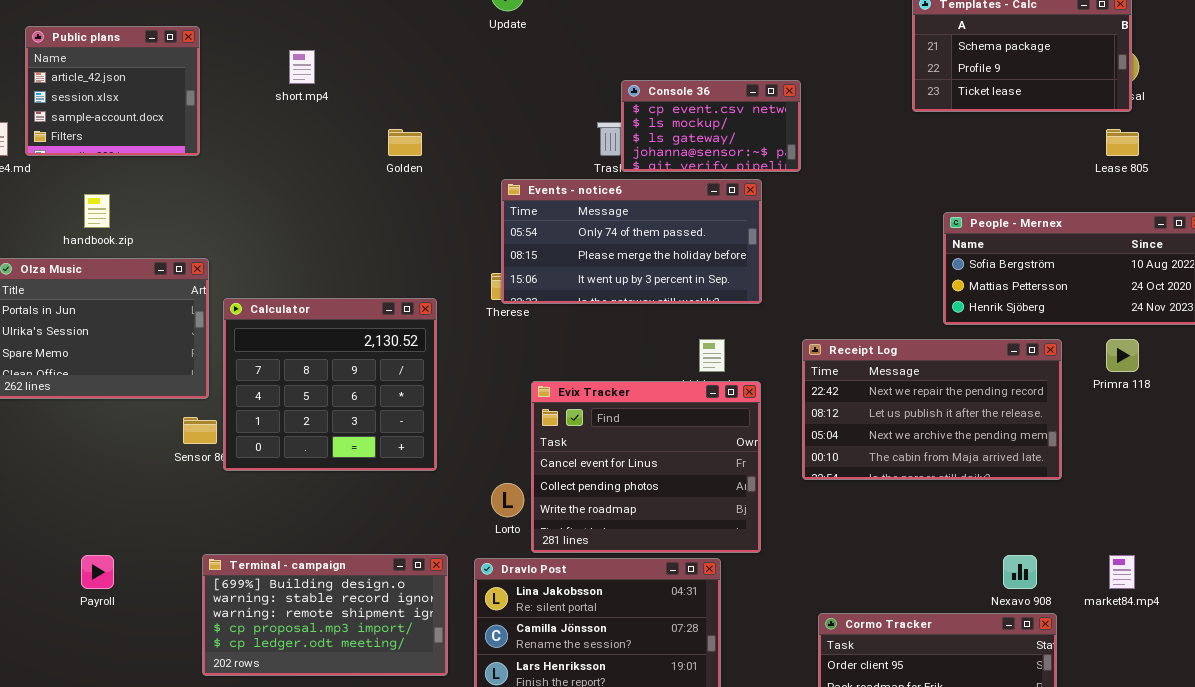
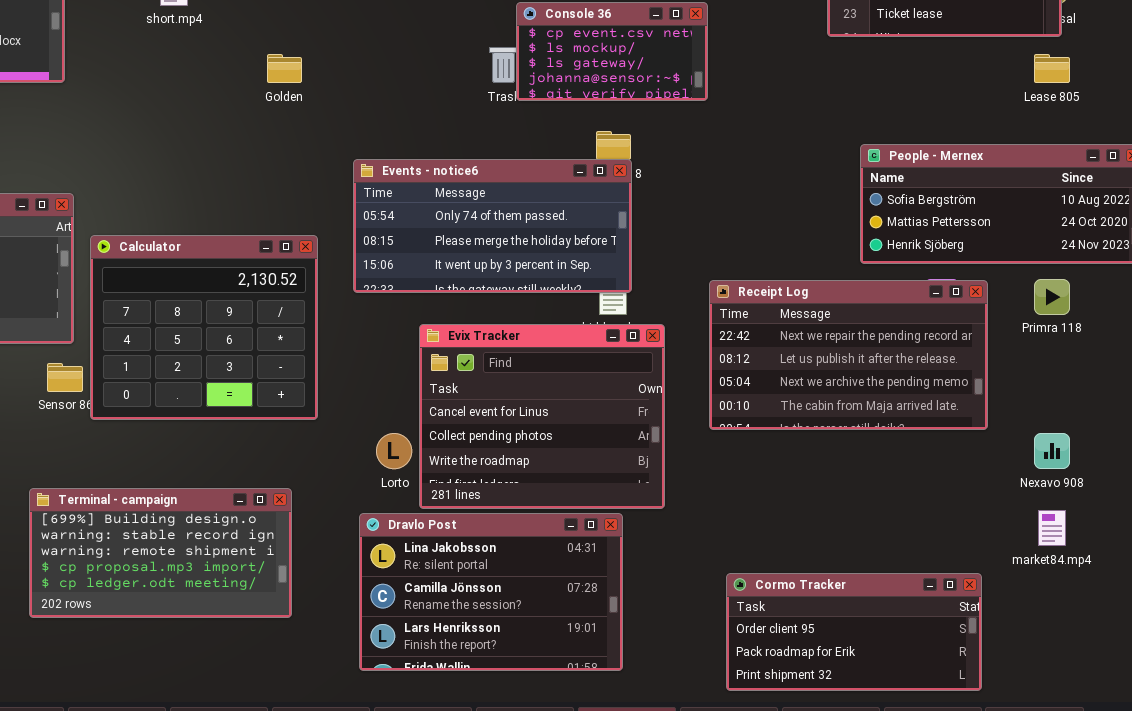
Events - notice6: [501,179,762,304] -> [353,159,632,293], moved
Terminal - campaign: [202,554,448,676] -> [29,488,292,618], moved
Nexavo 908: [1003,555,1037,589] -> [1034,433,1070,469], moved

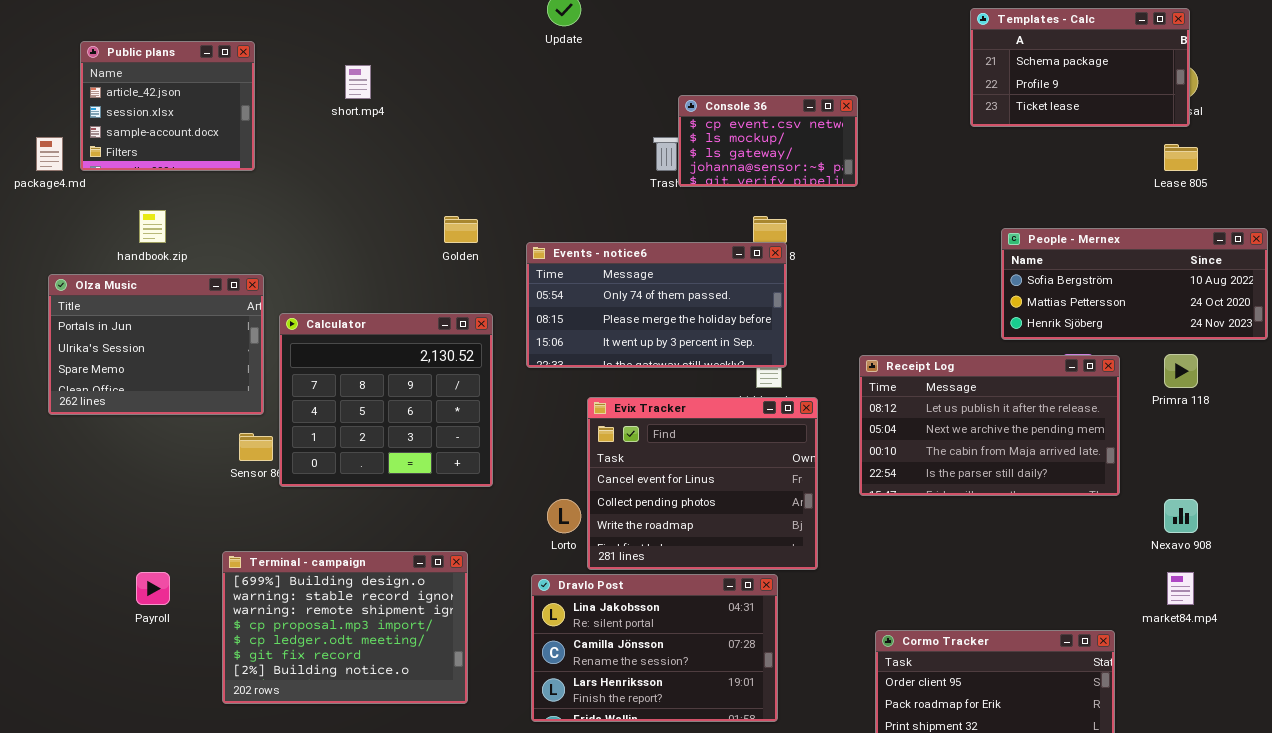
Golden: [267,54,302,83] -> [444,216,478,243], moved
Receipt Log: [709,280,988,430] -> [859,355,1120,496], scrolled down 1 row
Terminal - campaign: [29,488,292,618] -> [222,551,468,704], resized

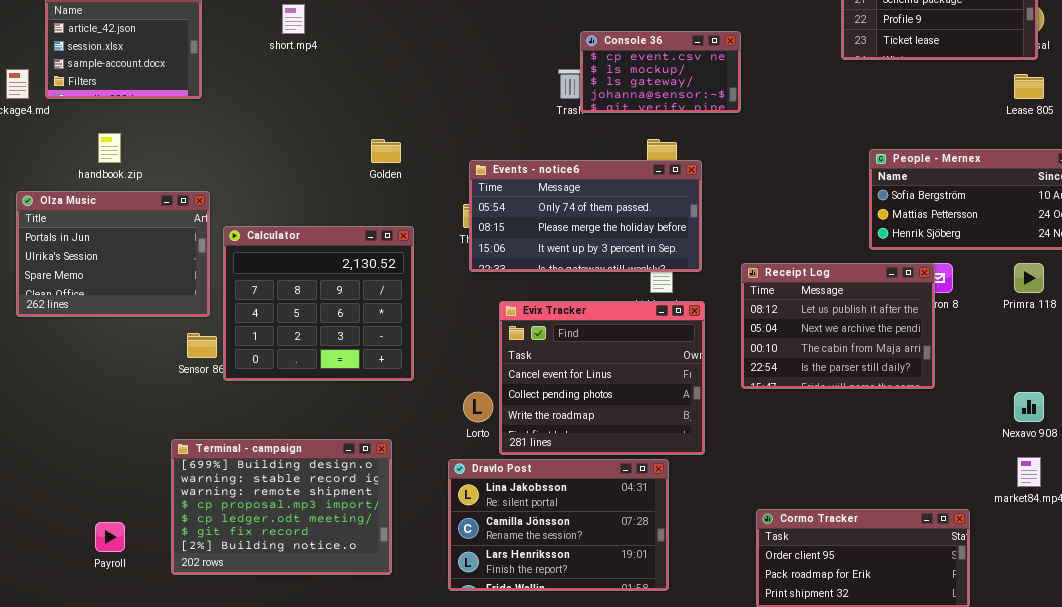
Events - notice6: [526,242,787,368] -> [469,160,702,272], moved
Receipt Log: [859,355,1120,496] -> [741,263,935,389], resized
Payroll: [136,572,170,605] -> [95,522,125,552], moved

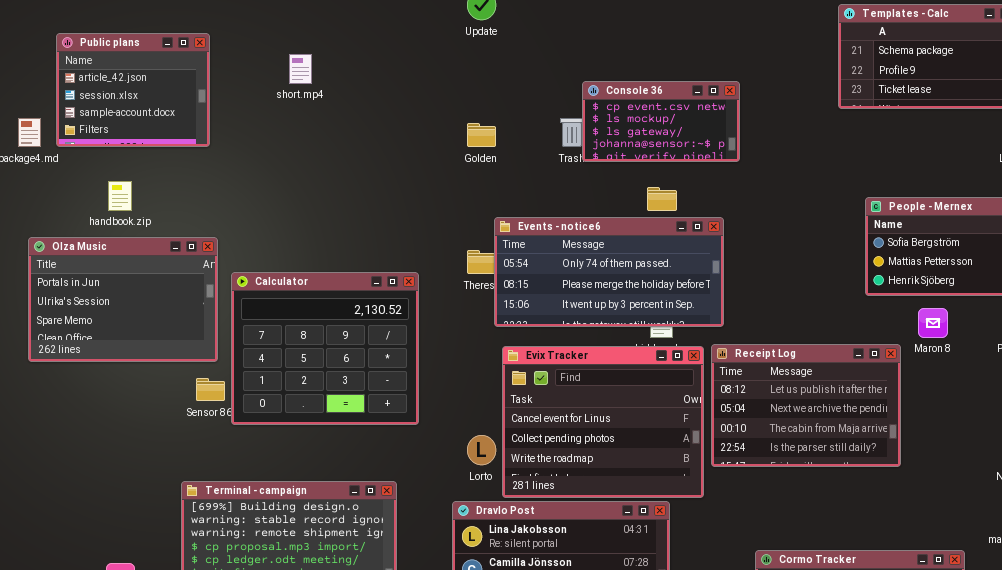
Golden: [371,139,401,163] -> [467,123,496,147], moved
Events - notice6: [469,160,702,272] -> [494,217,724,327], moved
Receipt Log: [741,263,935,389] -> [711,344,901,467], moved

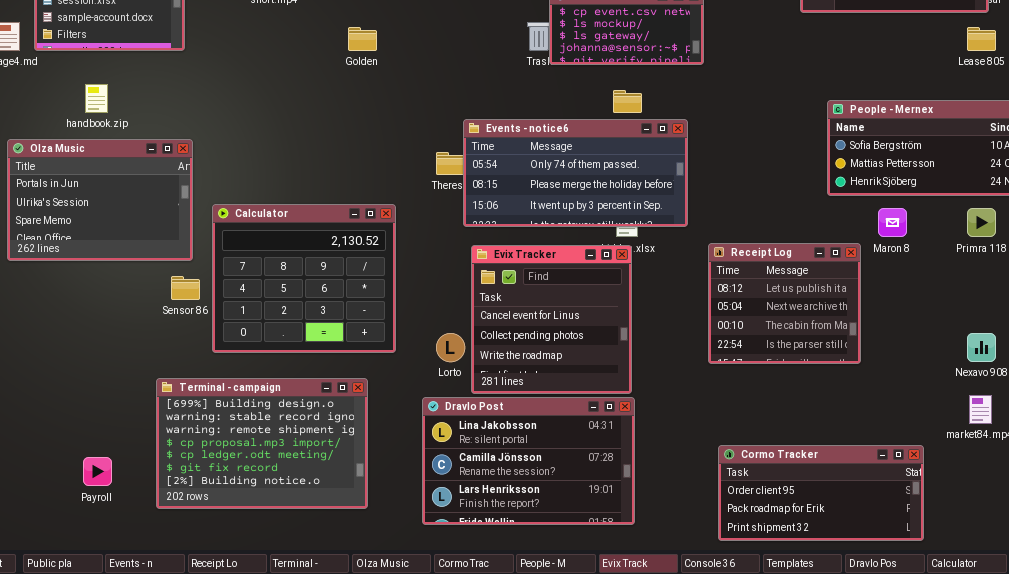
Golden: [467,123,496,147] -> [348,27,377,51], moved
Calculator: [231,272,419,425] -> [212,204,396,353], moved
Receipt Log: [711,344,901,467] -> [708,243,861,364], resized
Evix Tracker: [502,346,704,498] -> [471,245,632,394], resized

